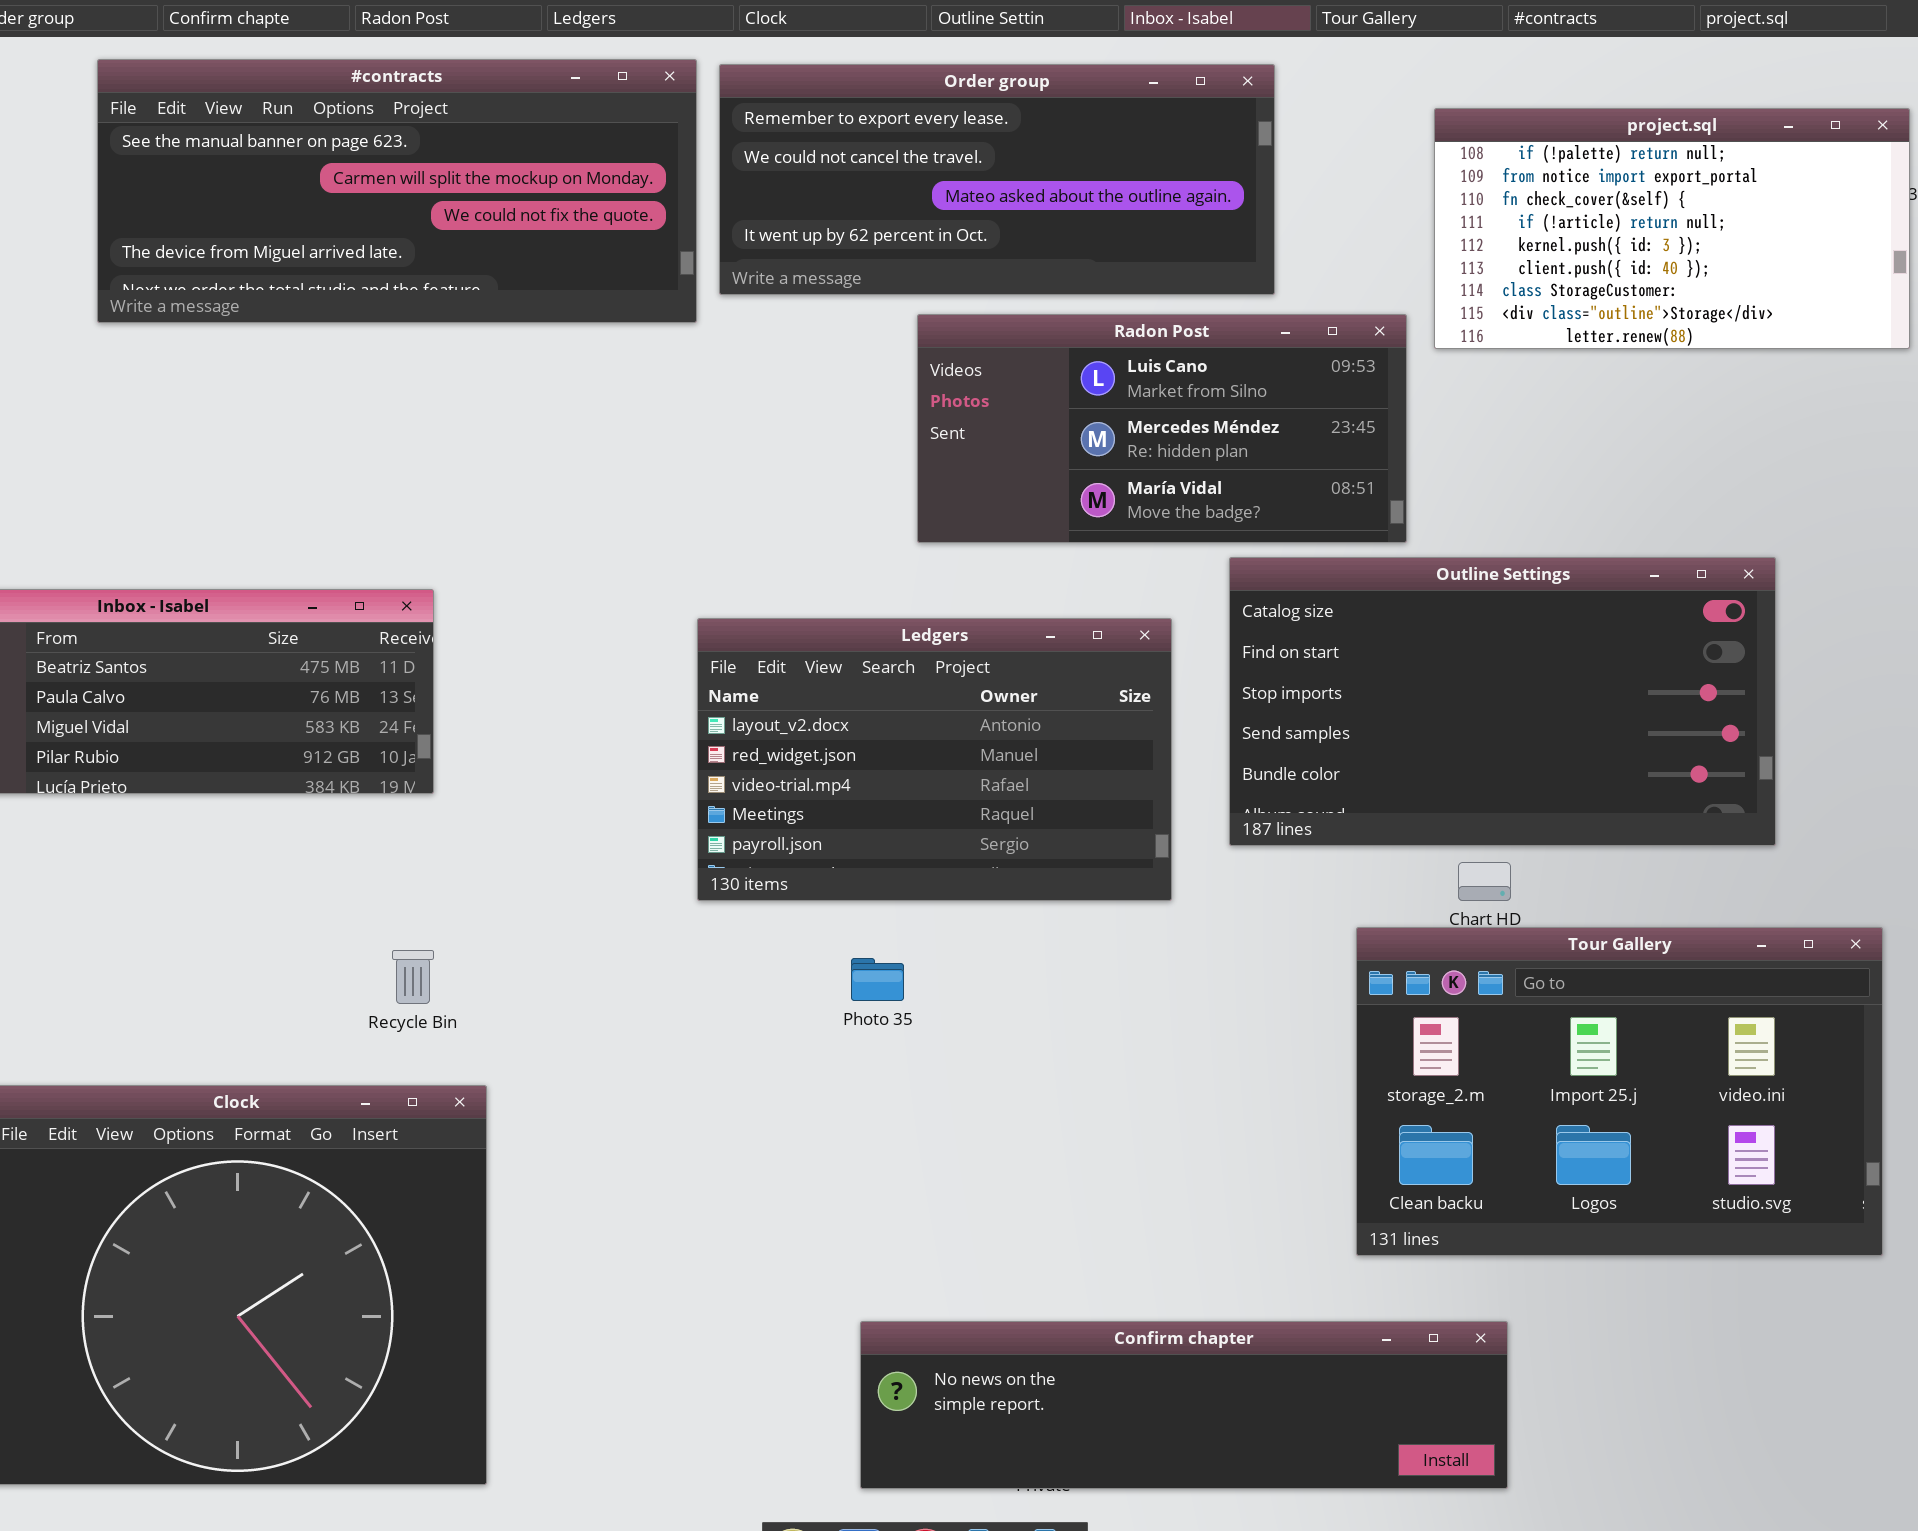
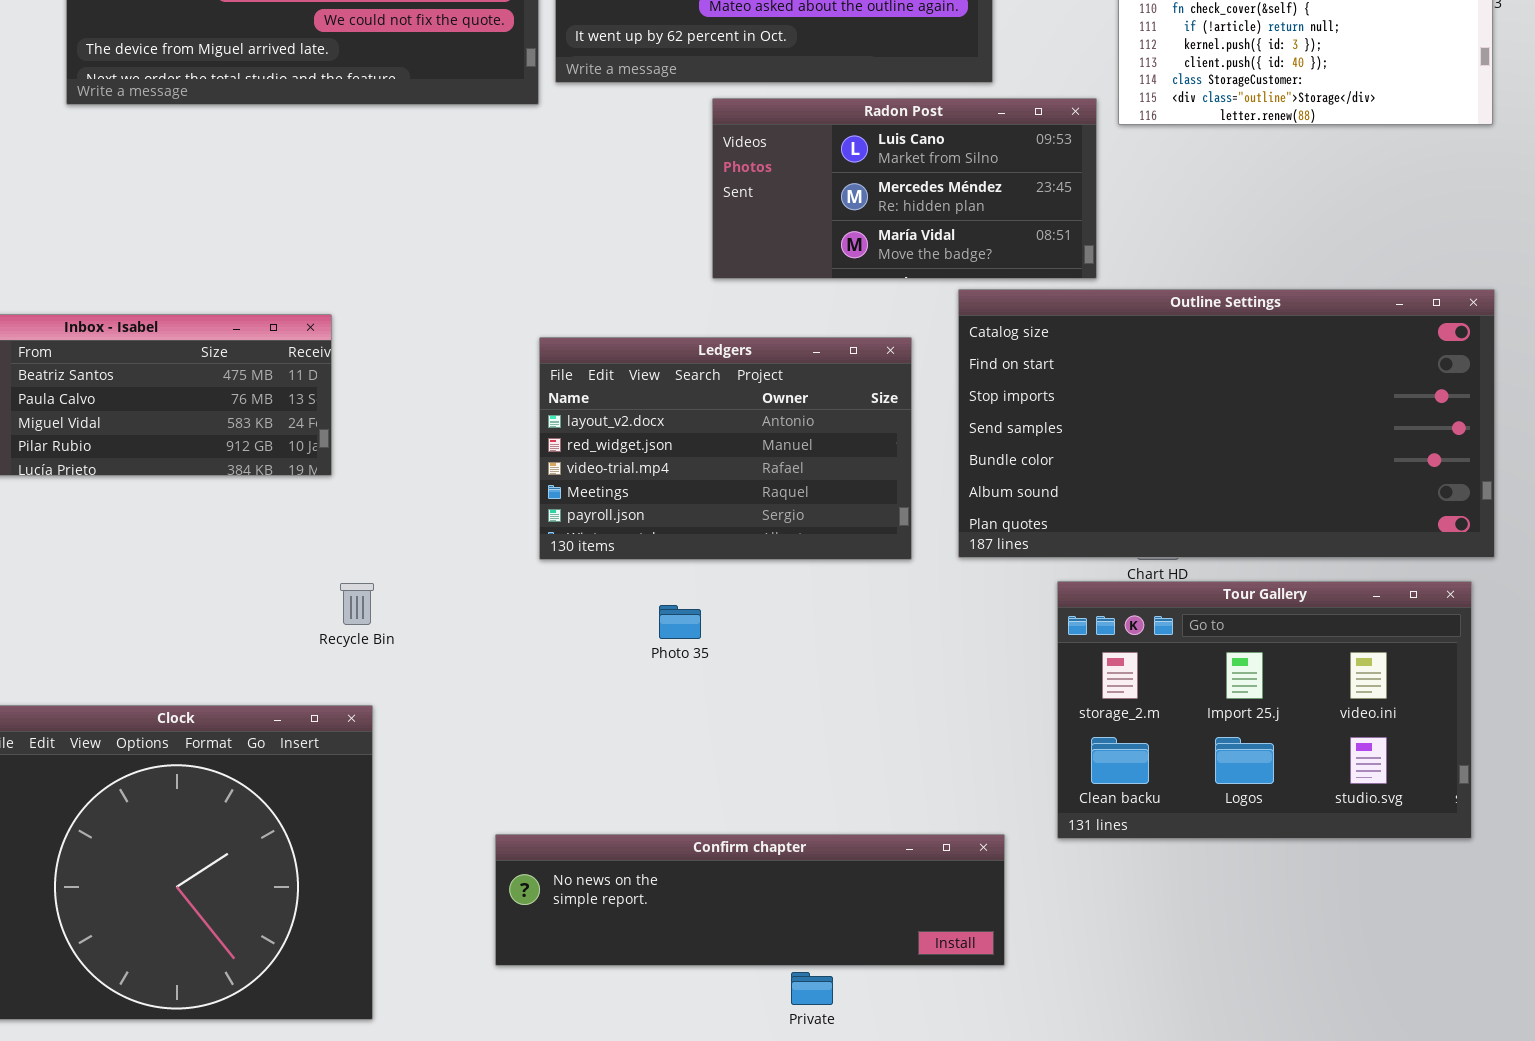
Outline Settings: [1229,557,1776,846] -> [958,289,1495,558], resized
Recycle Bin: [392,950,434,1004] -> [340,583,374,625], moved
Confirm chapter: [860,1321,1508,1489] -> [495,834,1005,966], moved

